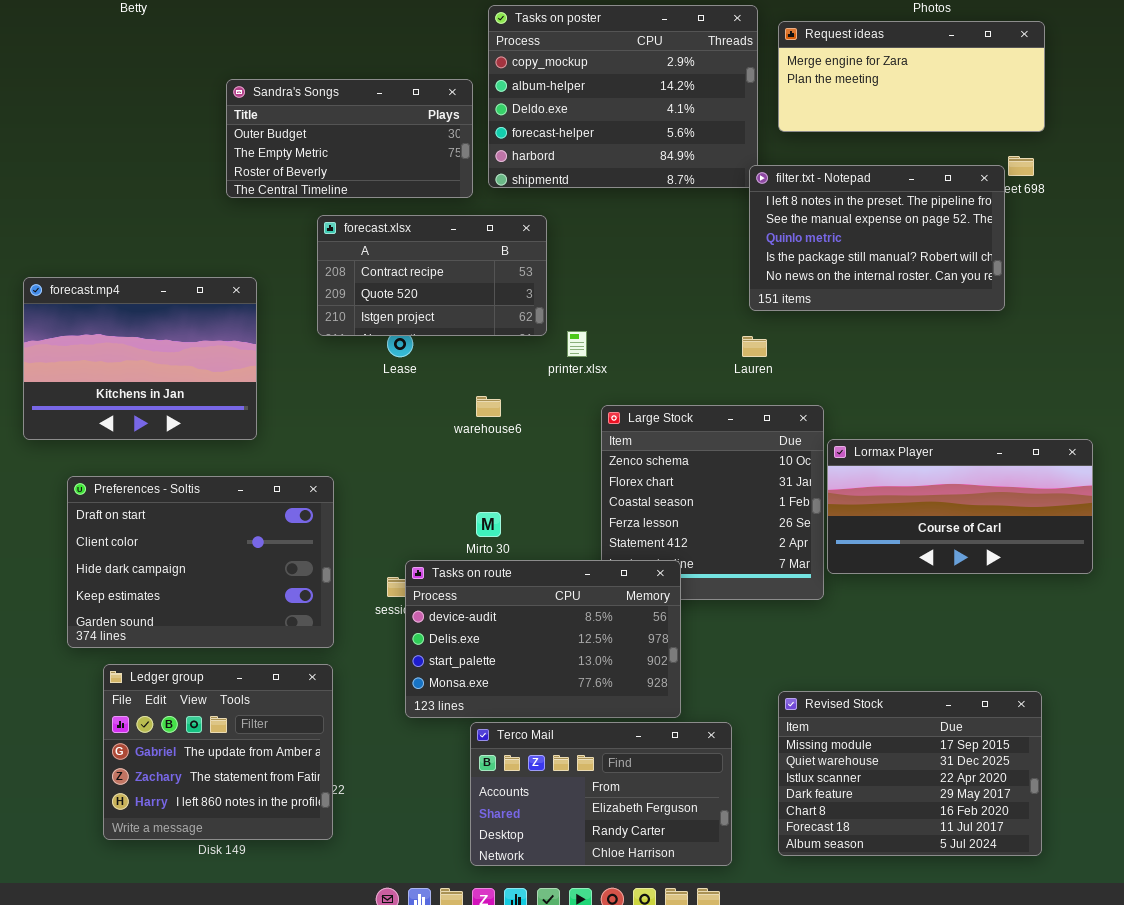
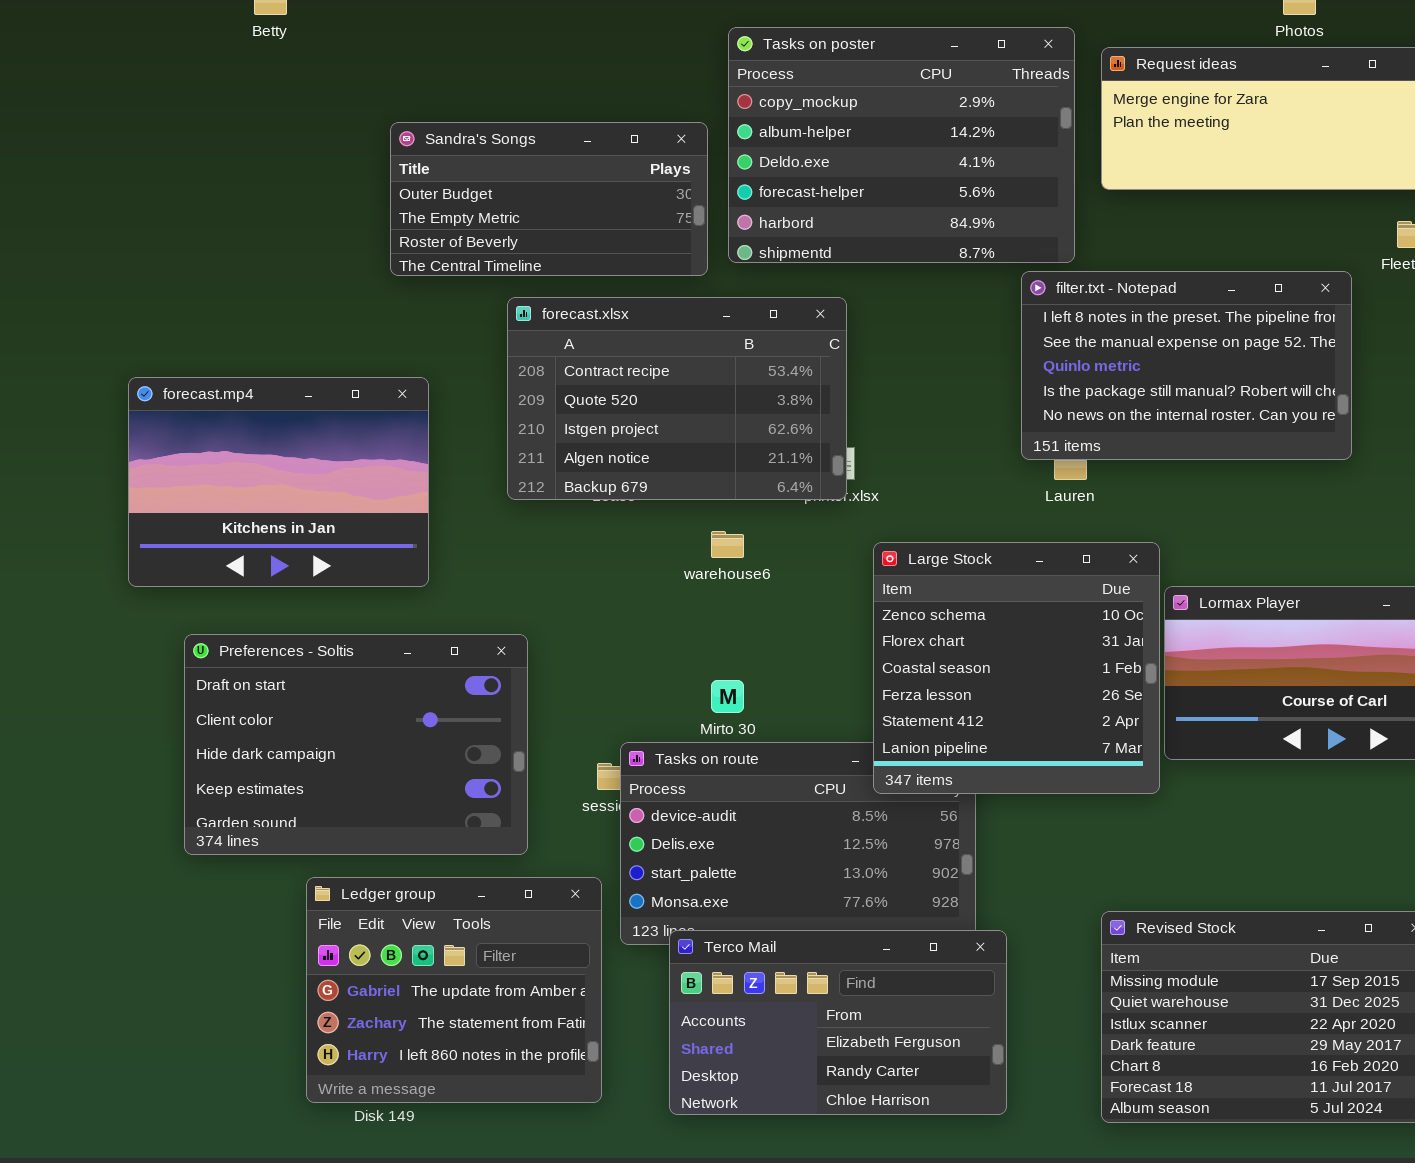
filter.txt - Notepad: [749,165,1005,311] -> [1021,271,1352,460], moved
forecast.xlsx: [317,215,547,336] -> [507,297,847,500], resized
Large Stock: [601,405,824,600] -> [873,542,1160,794], raised
Ledger group: [103,664,333,840] -> [306,877,602,1103], moved
Terco Mail: [470,722,732,866] -> [669,930,1007,1115], moved

